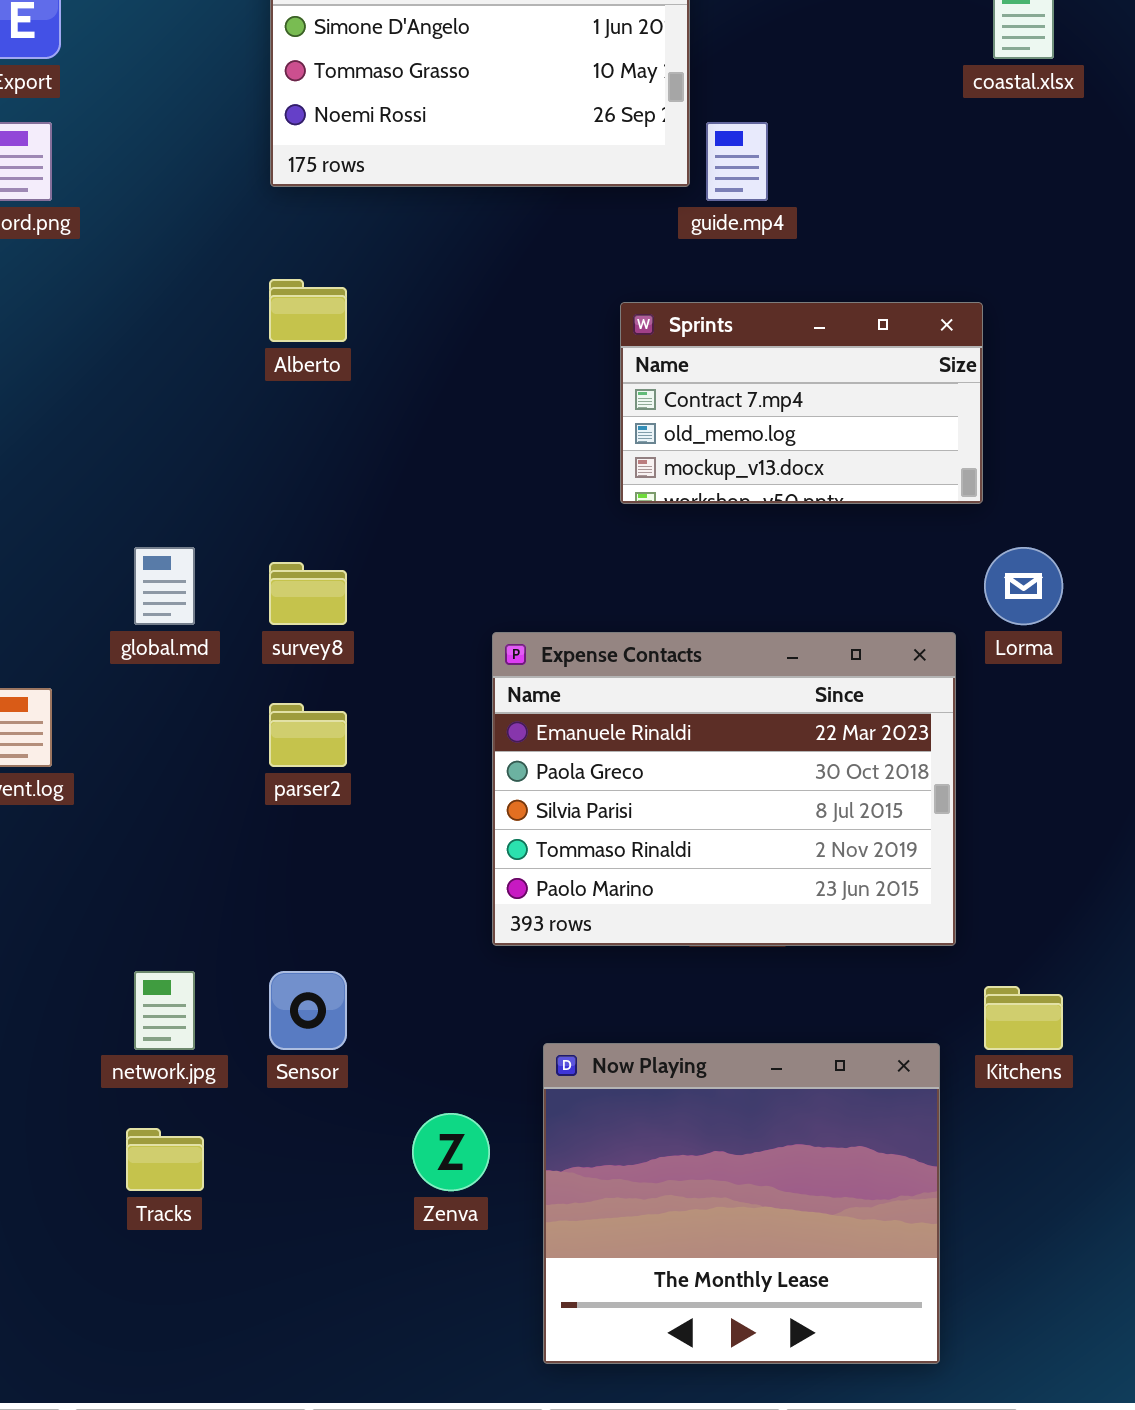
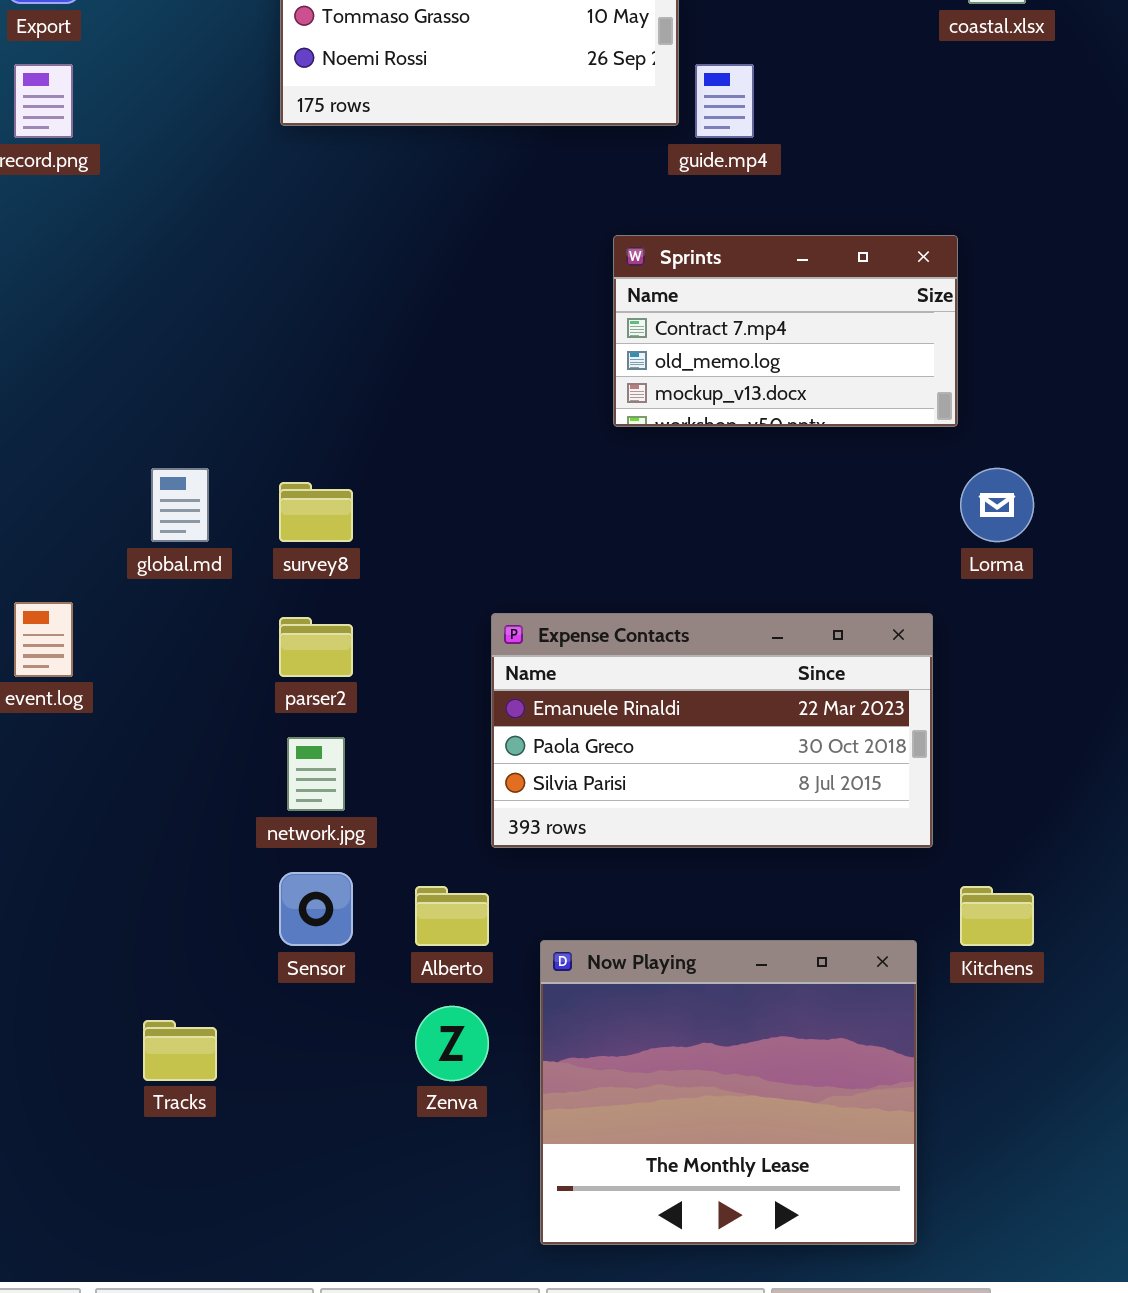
Alberto: [269,279,347,342] -> [415,886,489,946], moved
Expense Contacts: [492,632,956,946] -> [491,613,933,848], resized
network.jpg: [134,971,195,1050] -> [287,737,345,811], moved

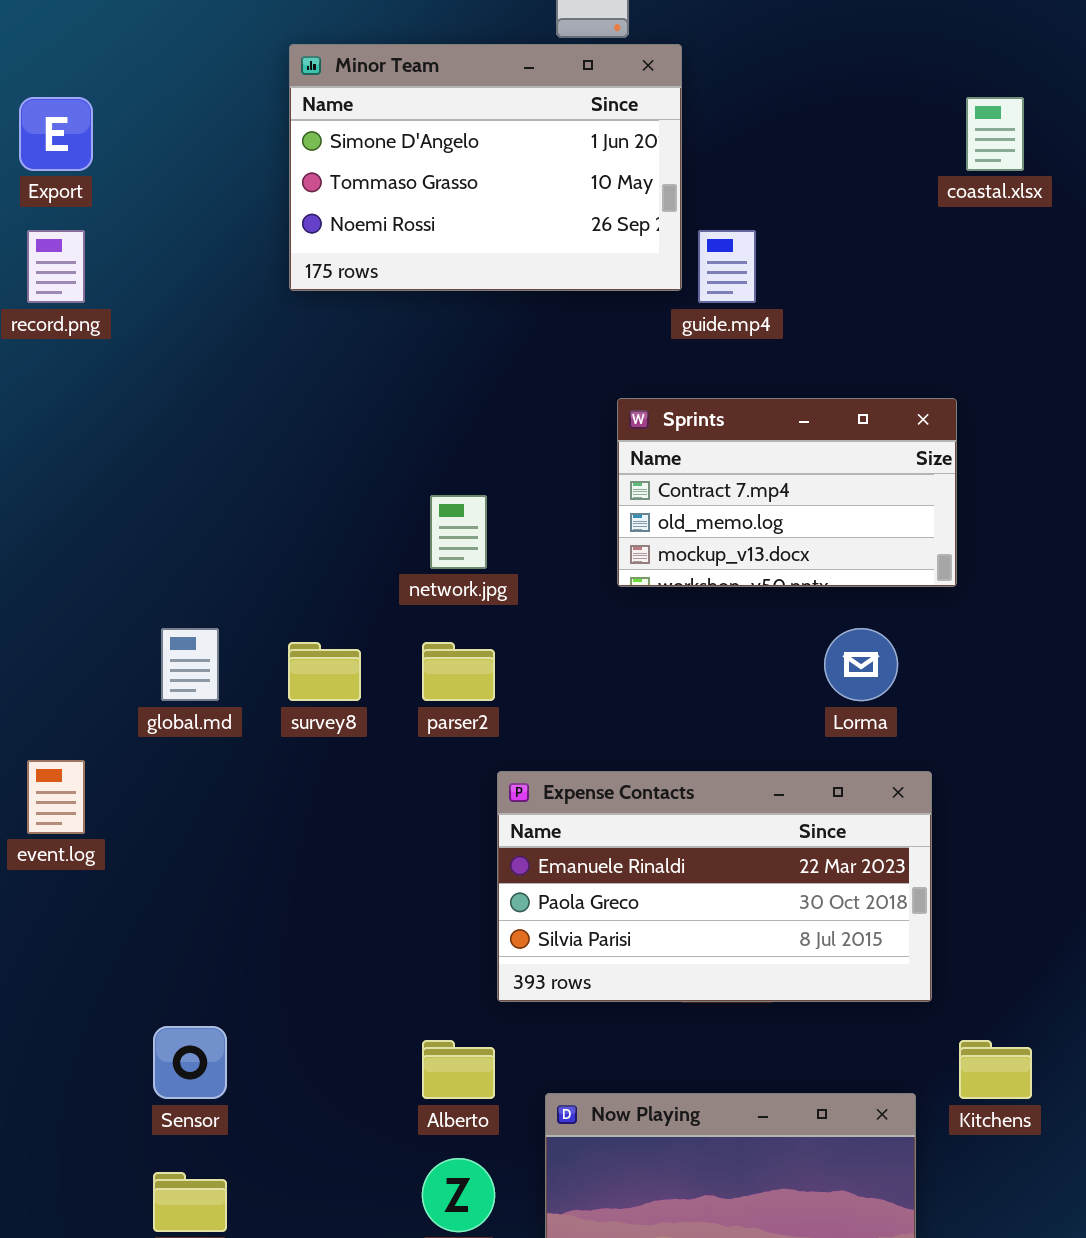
Lorma: [960,468,1034,542] -> [824,628,898,701], moved
parser2: [279,617,353,677] -> [422,642,495,701], moved
network.jpg: [287,737,345,811] -> [430,495,487,569], moved
Sensor: [279,872,353,946] -> [153,1026,227,1099], moved

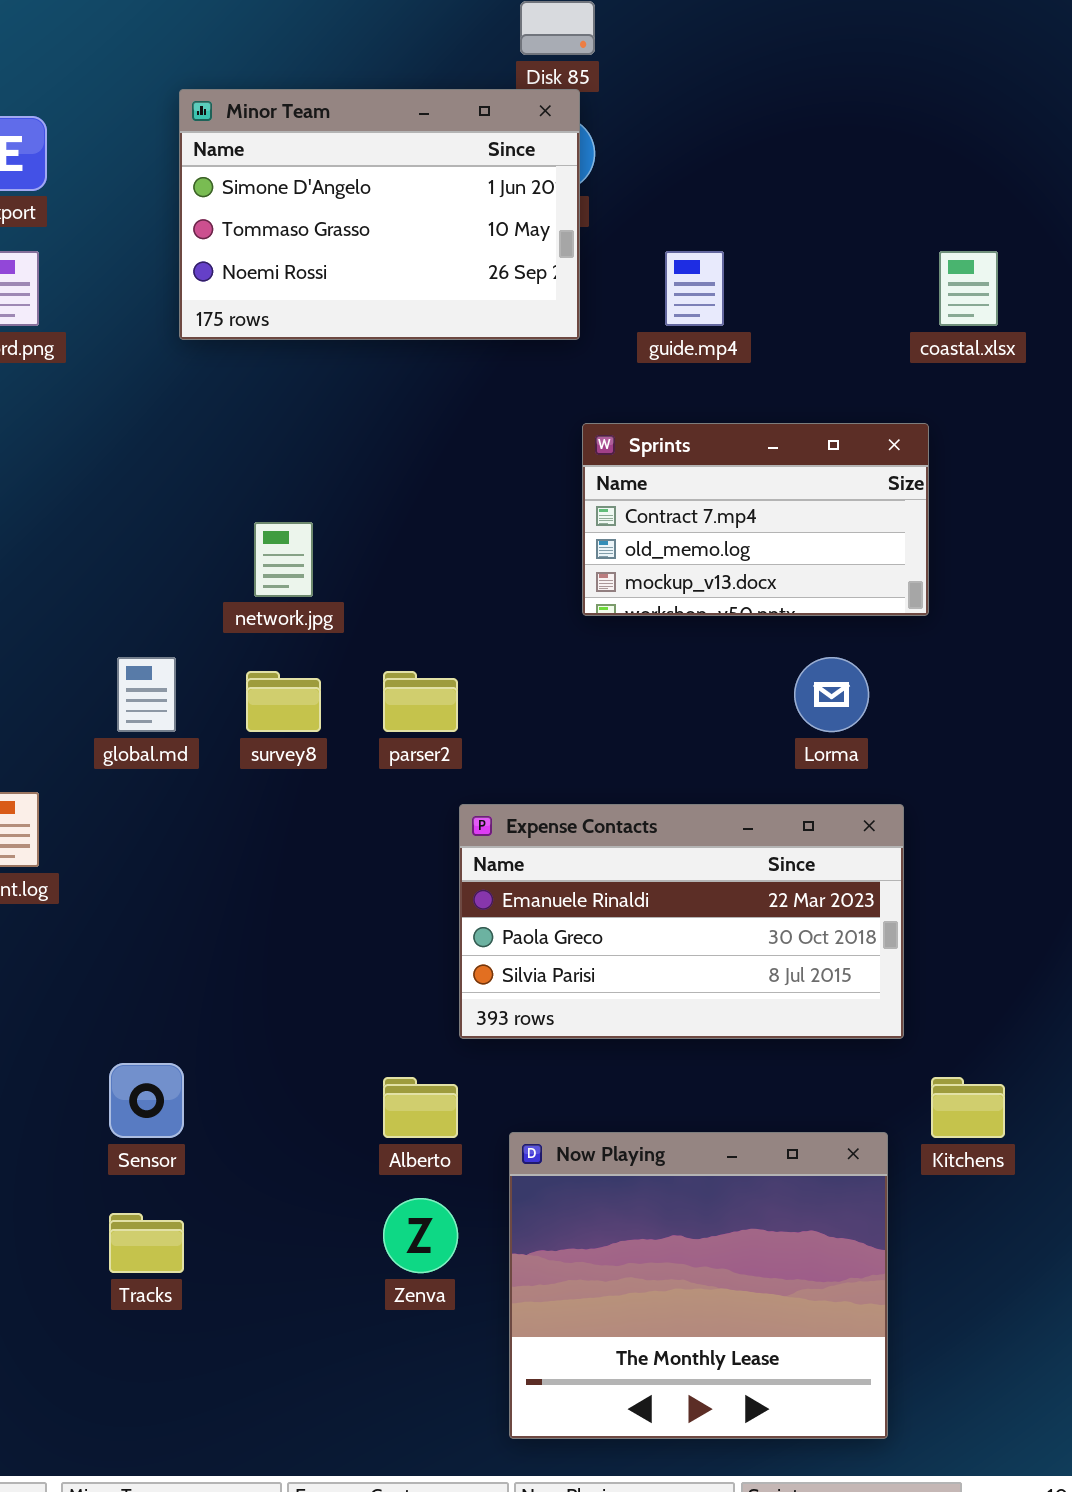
Minor Team: [289,44,682,291] -> [179,89,580,340], moved
coastal.xlsx: [966,97,1024,171] -> [939,251,998,326], moved
network.jpg: [430,495,487,569] -> [254,522,313,597], moved

